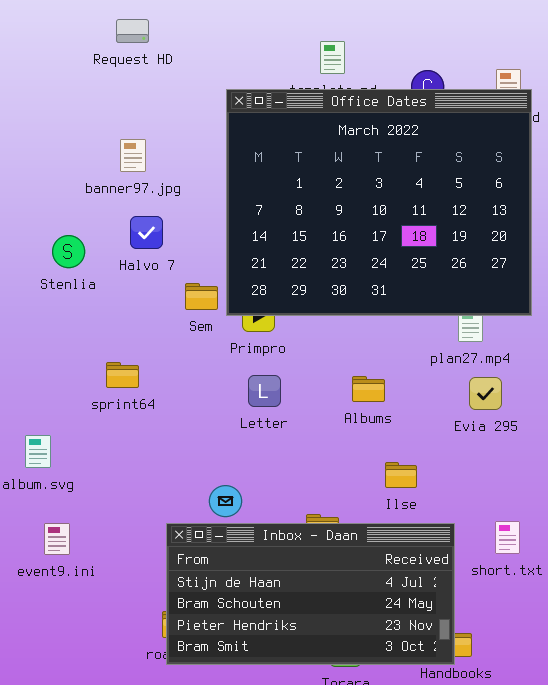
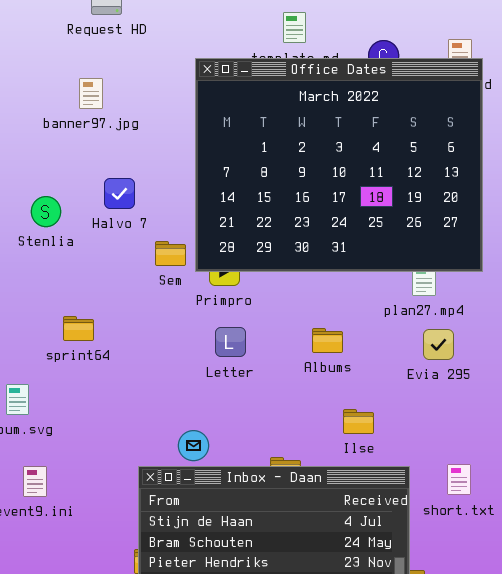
banner97.jpg: [120,139,146,172] -> [79,78,103,109], moved
sprint64: [106,362,139,388] -> [63,316,94,341], moved

